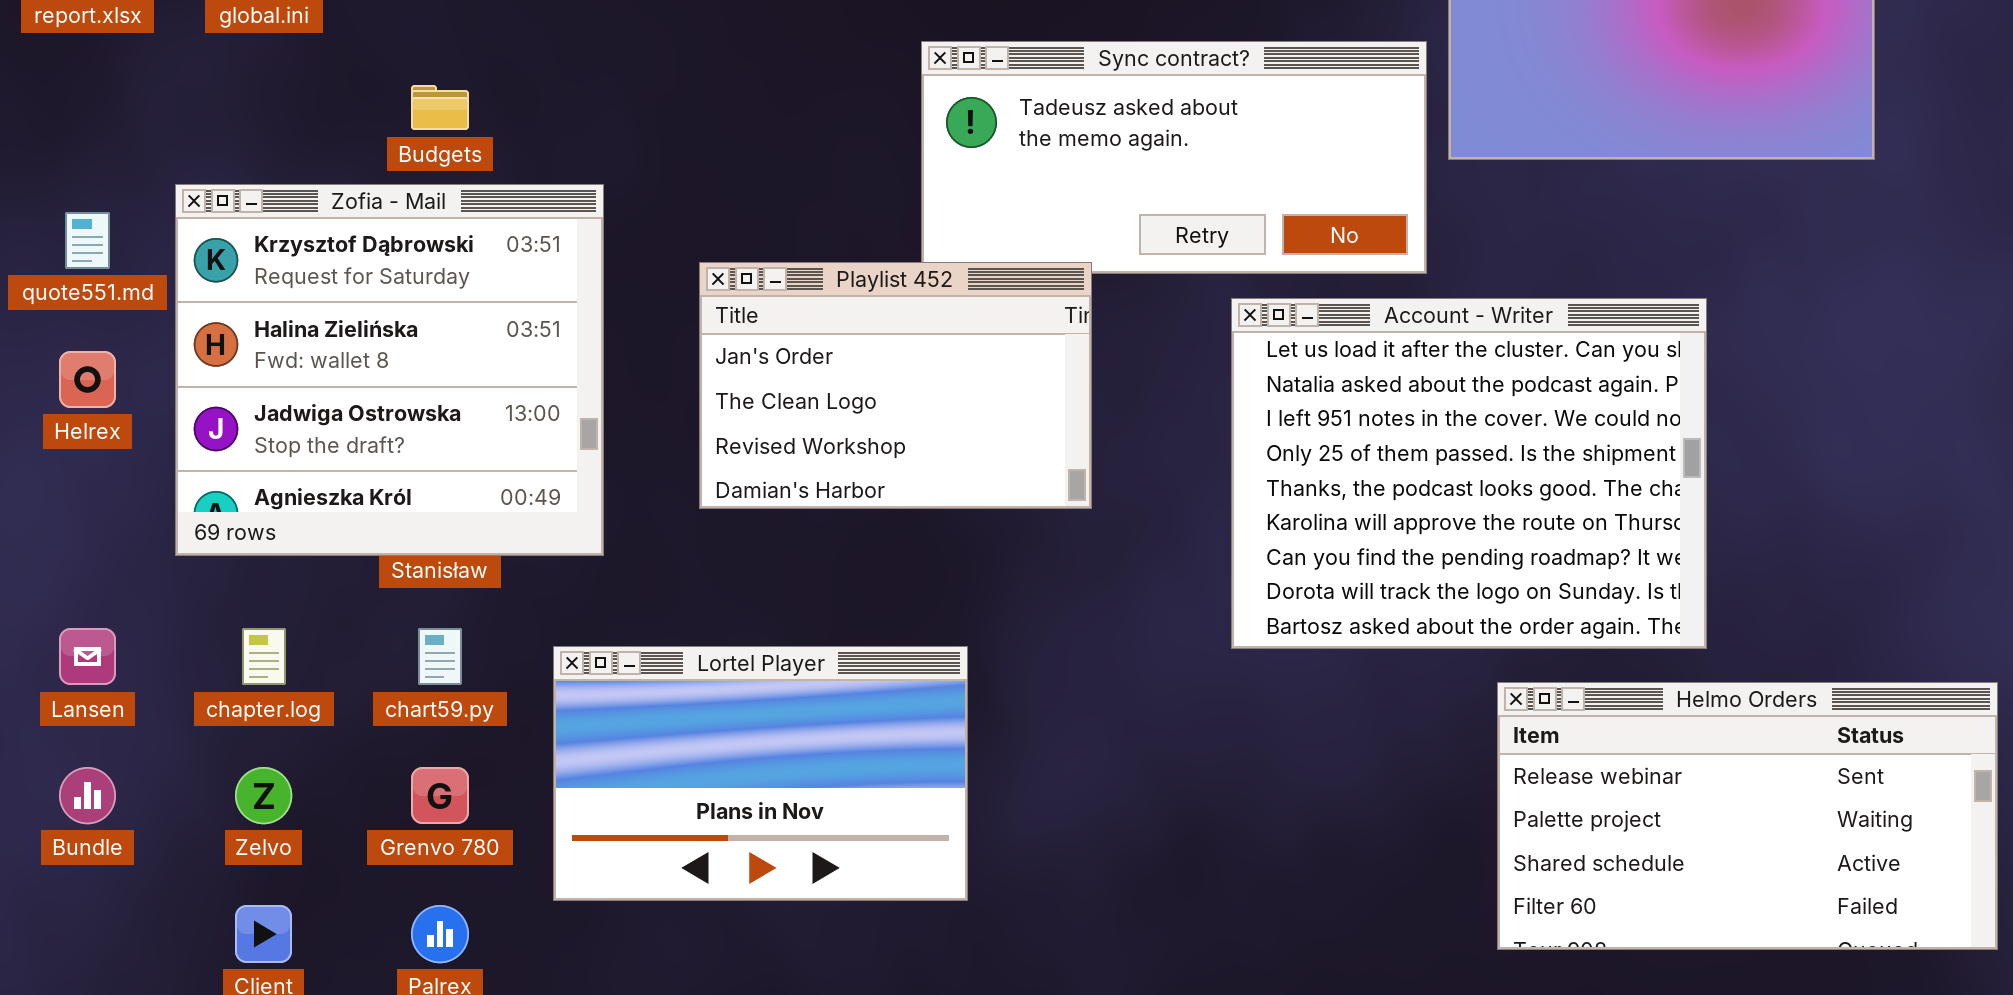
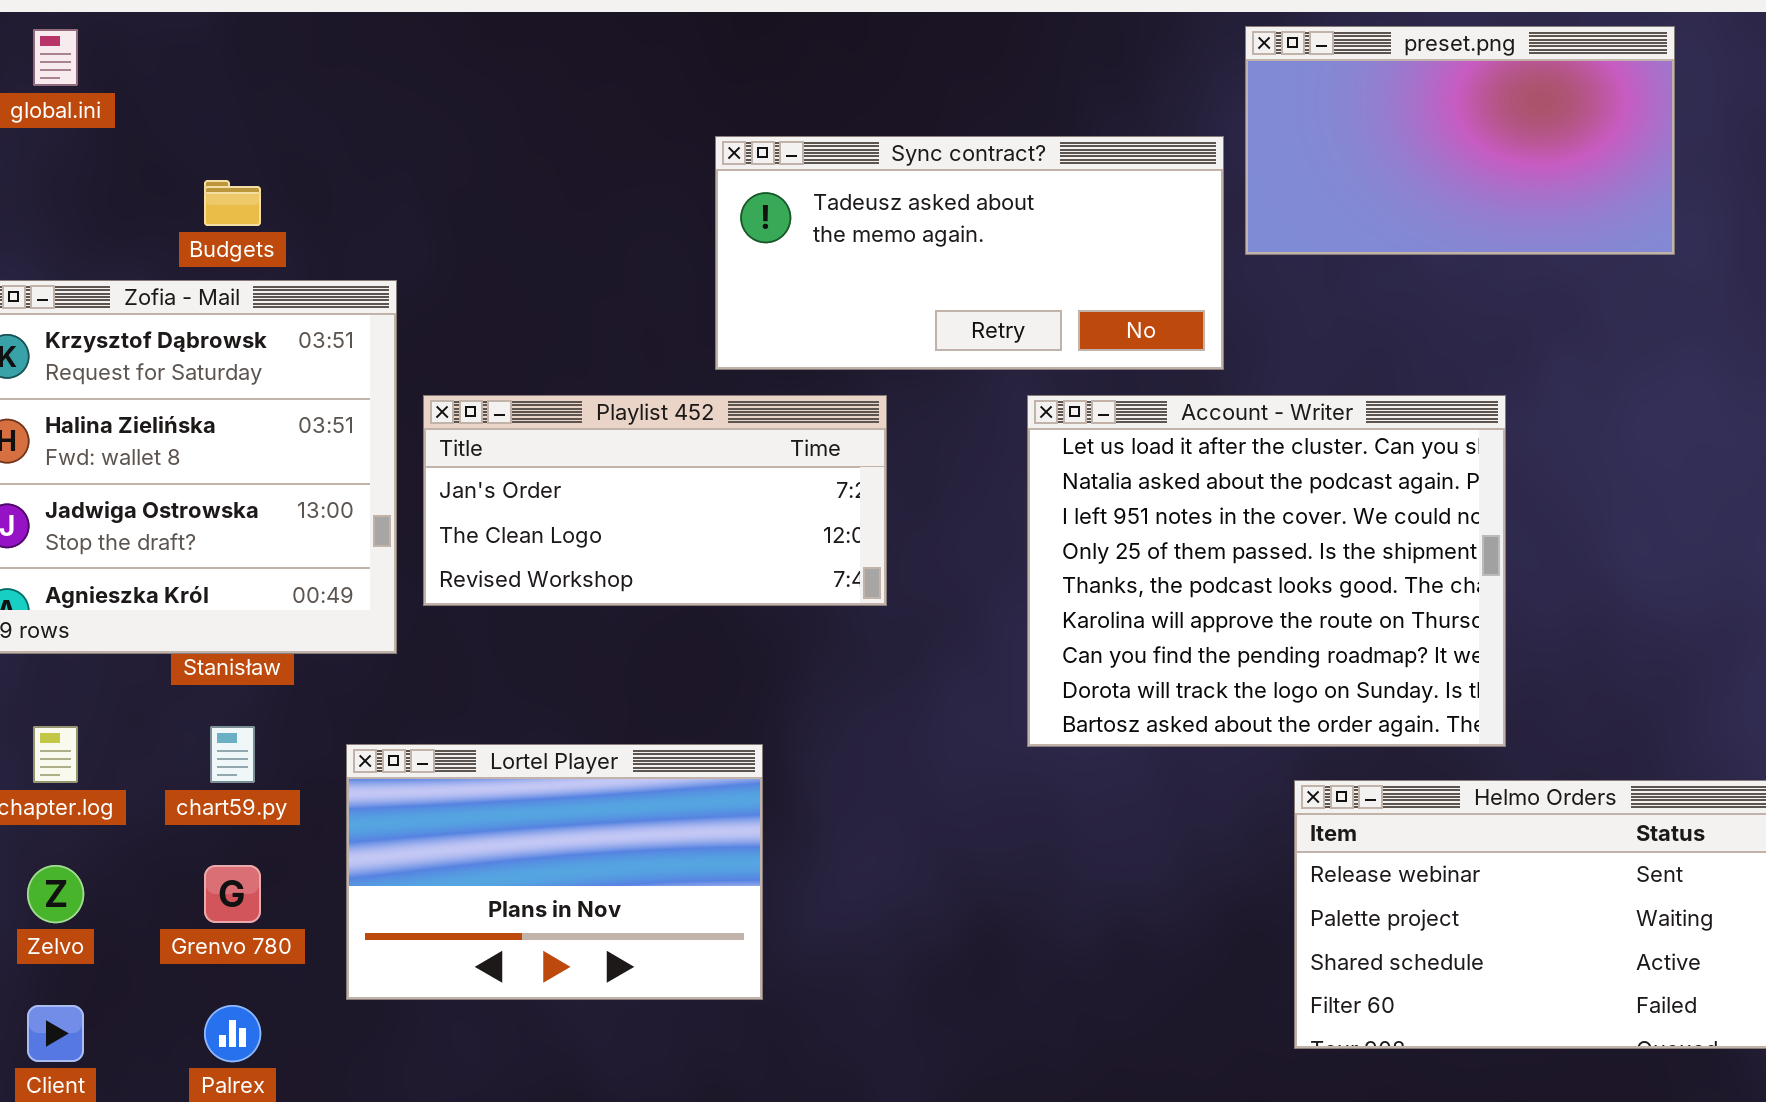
Playlist 452: [699,262,1092,509] -> [423,395,887,606], resized

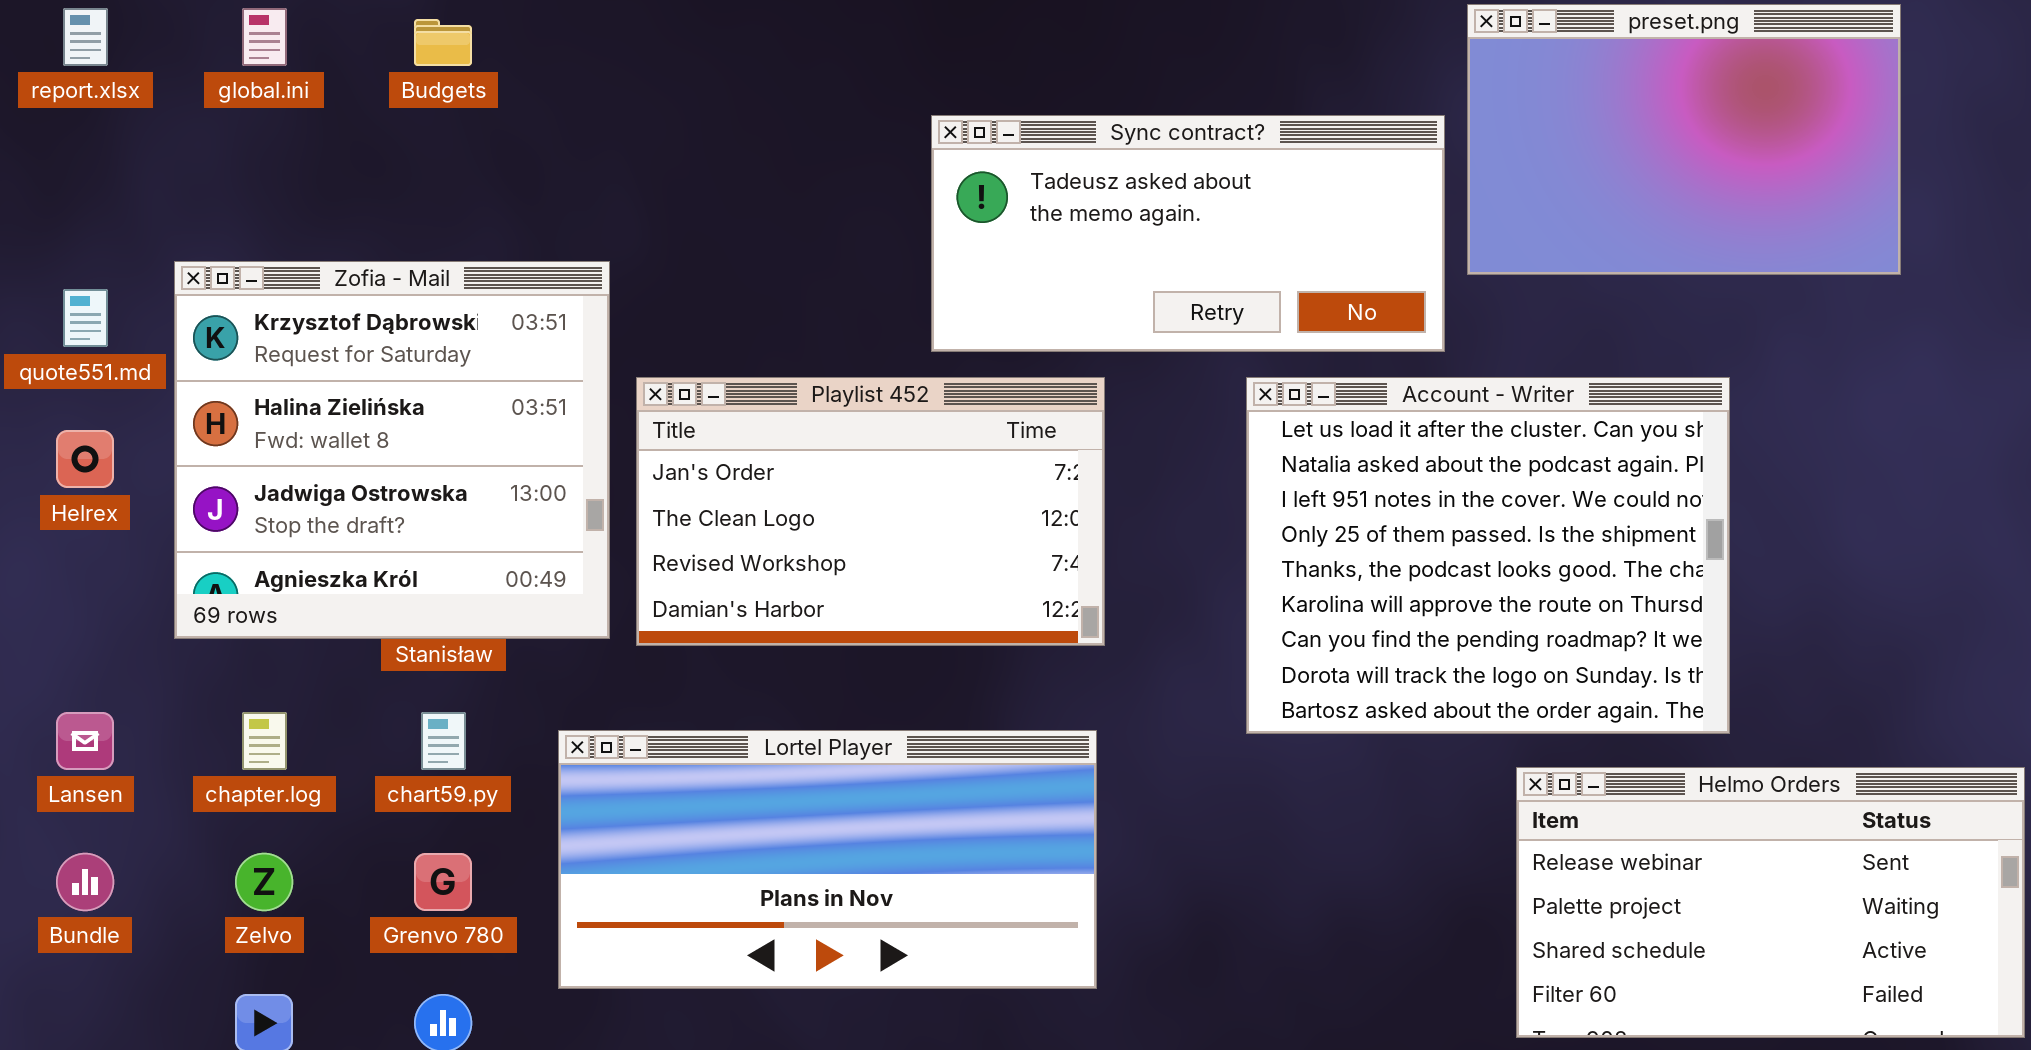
preset.png: [1245,26,1675,255] -> [1467,4,1901,275], resized
Budgets: [204,180,261,226] -> [414,19,472,66], moved
Playlist 452: [423,395,887,606] -> [636,377,1105,646], resized
Lortel Player: [346,744,763,1000] -> [558,730,1097,989], resized

